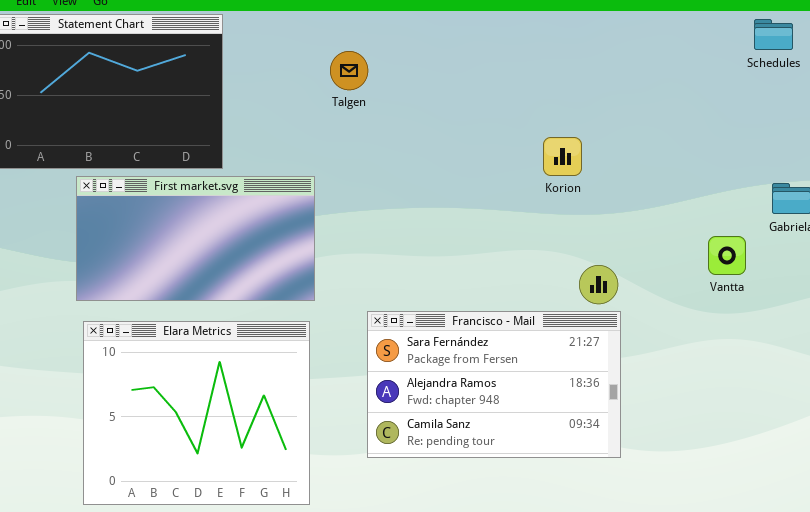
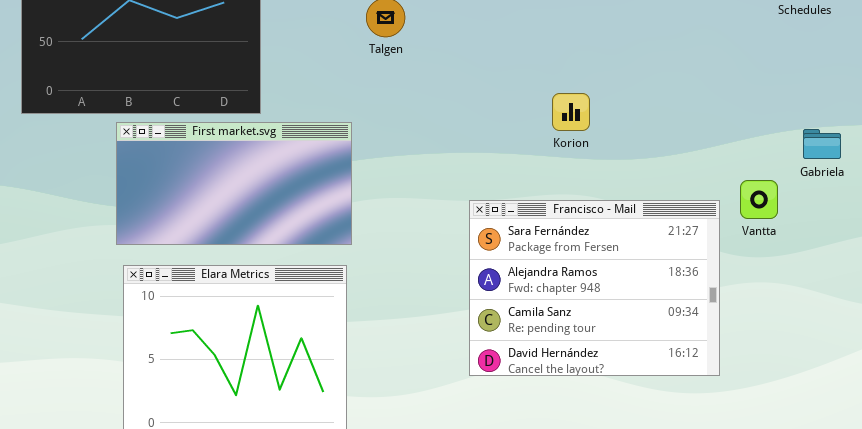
Korion: [543,137,582,176] -> [552,93,590,131], moved
Francisco - Mail: [367,311,621,458] -> [469,200,720,376], moved, resized

